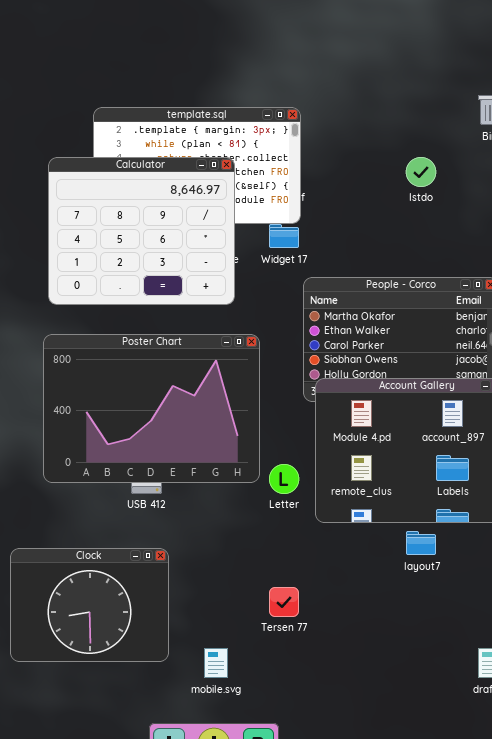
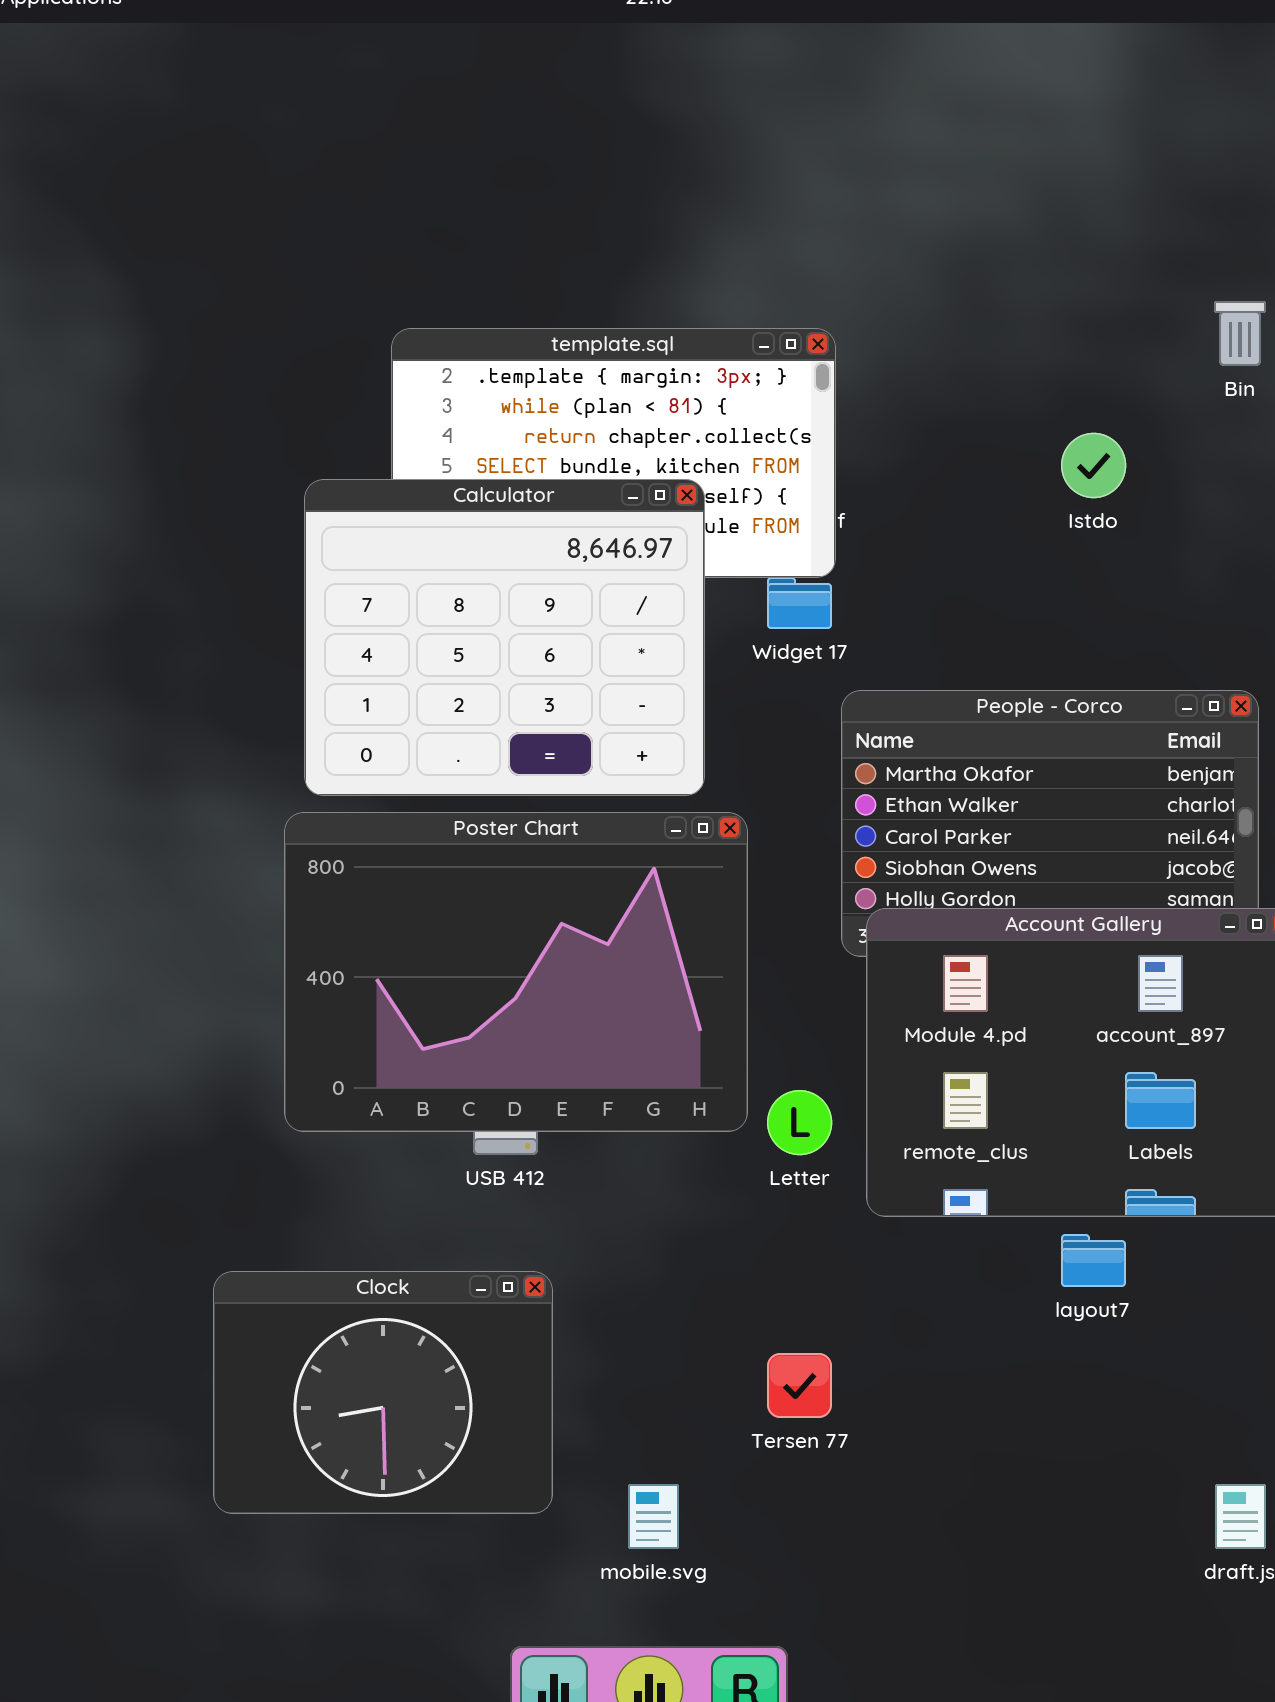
Calculator: [48,157,235,305] -> [304,479,705,796], moved

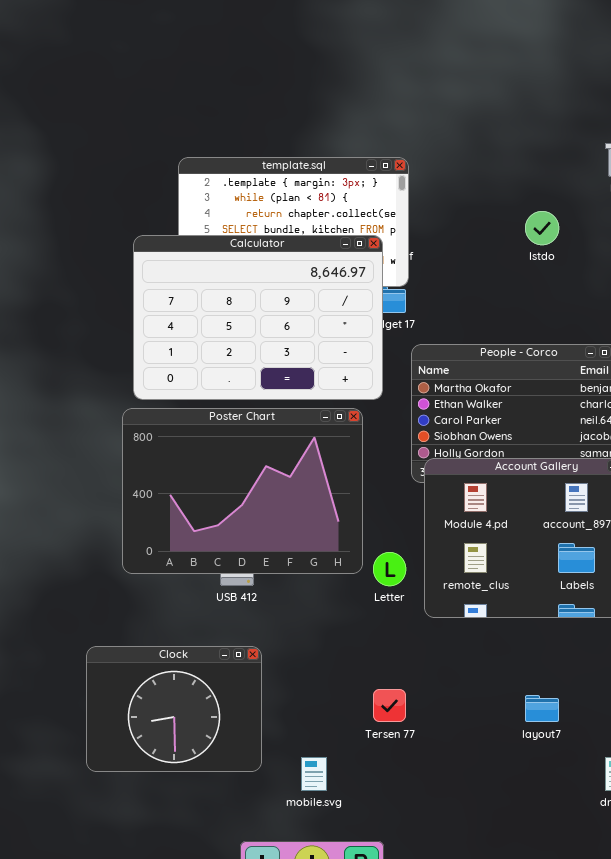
Calculator: [304,479,705,796] -> [133,235,383,400], resized
layout7: [1061,1234,1126,1287] -> [525,695,559,722], moved

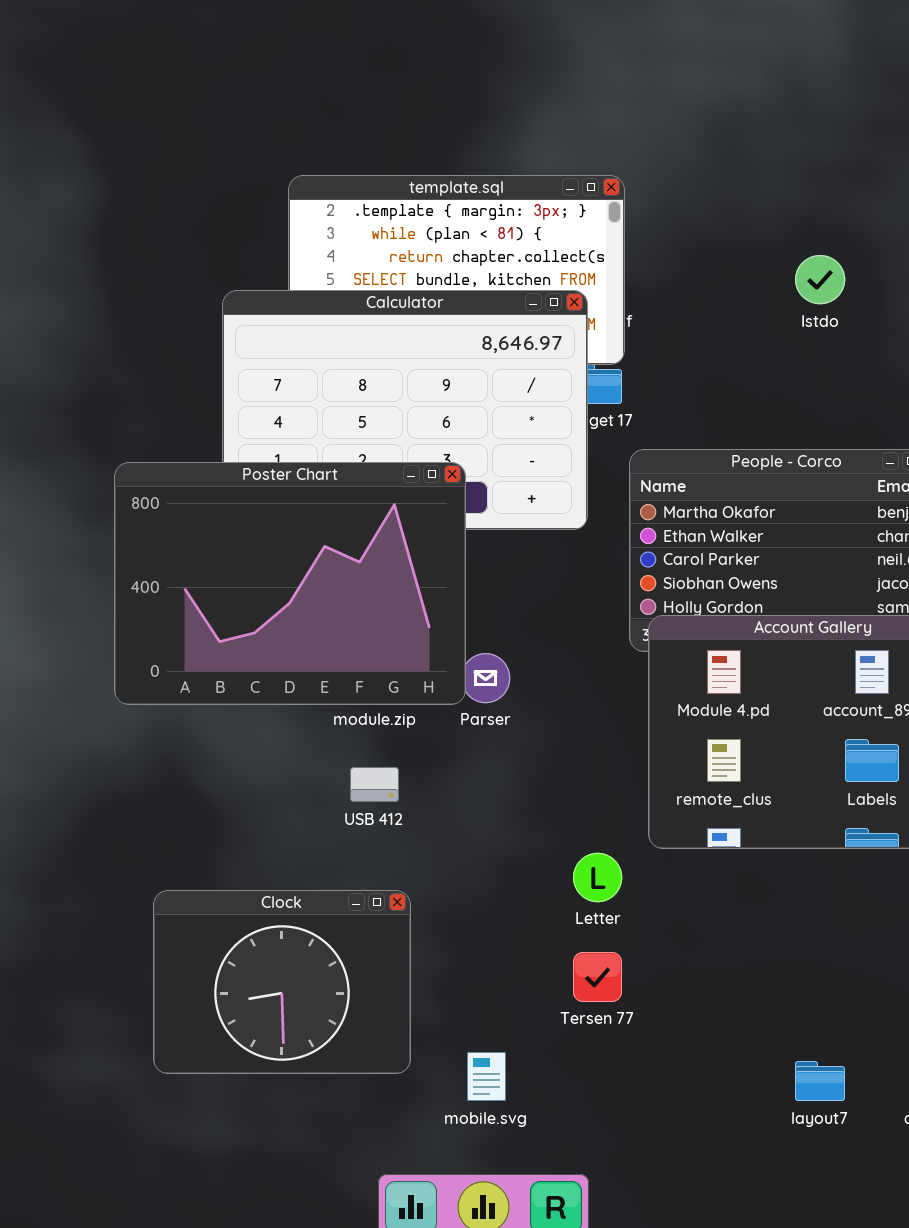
Poster Chart: [122,408,363,574] -> [114,462,466,705], moved
Letter: [373,552,406,586] -> [573,853,622,902], moved
layout7: [525,695,559,722] -> [795,1061,845,1101], moved

